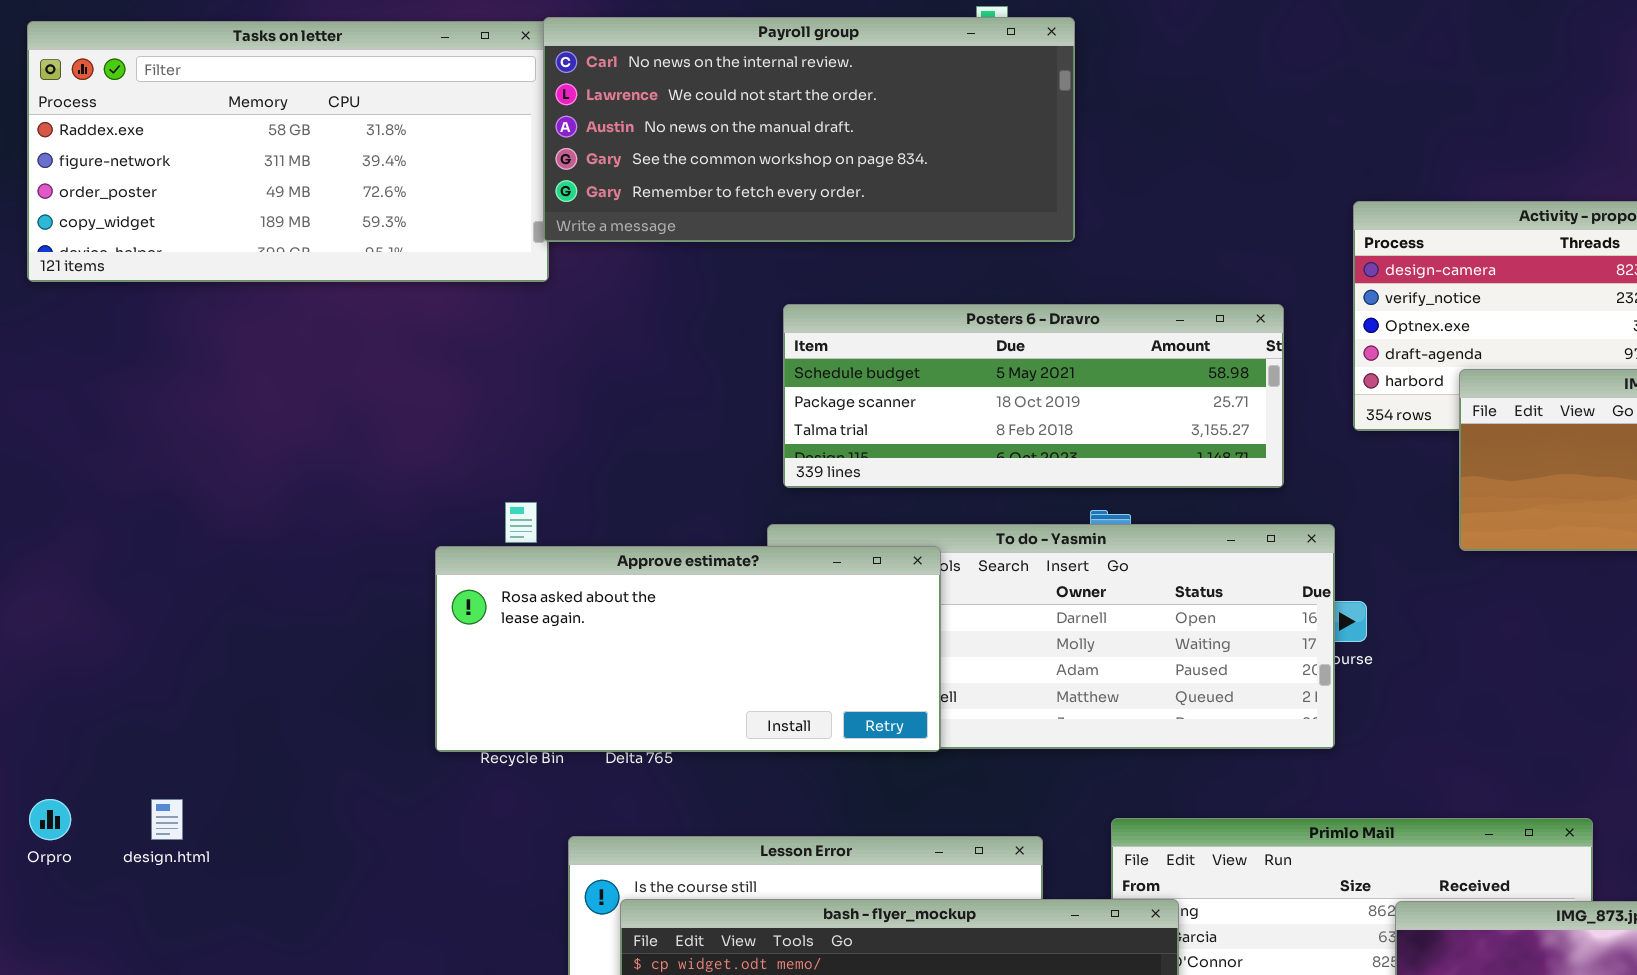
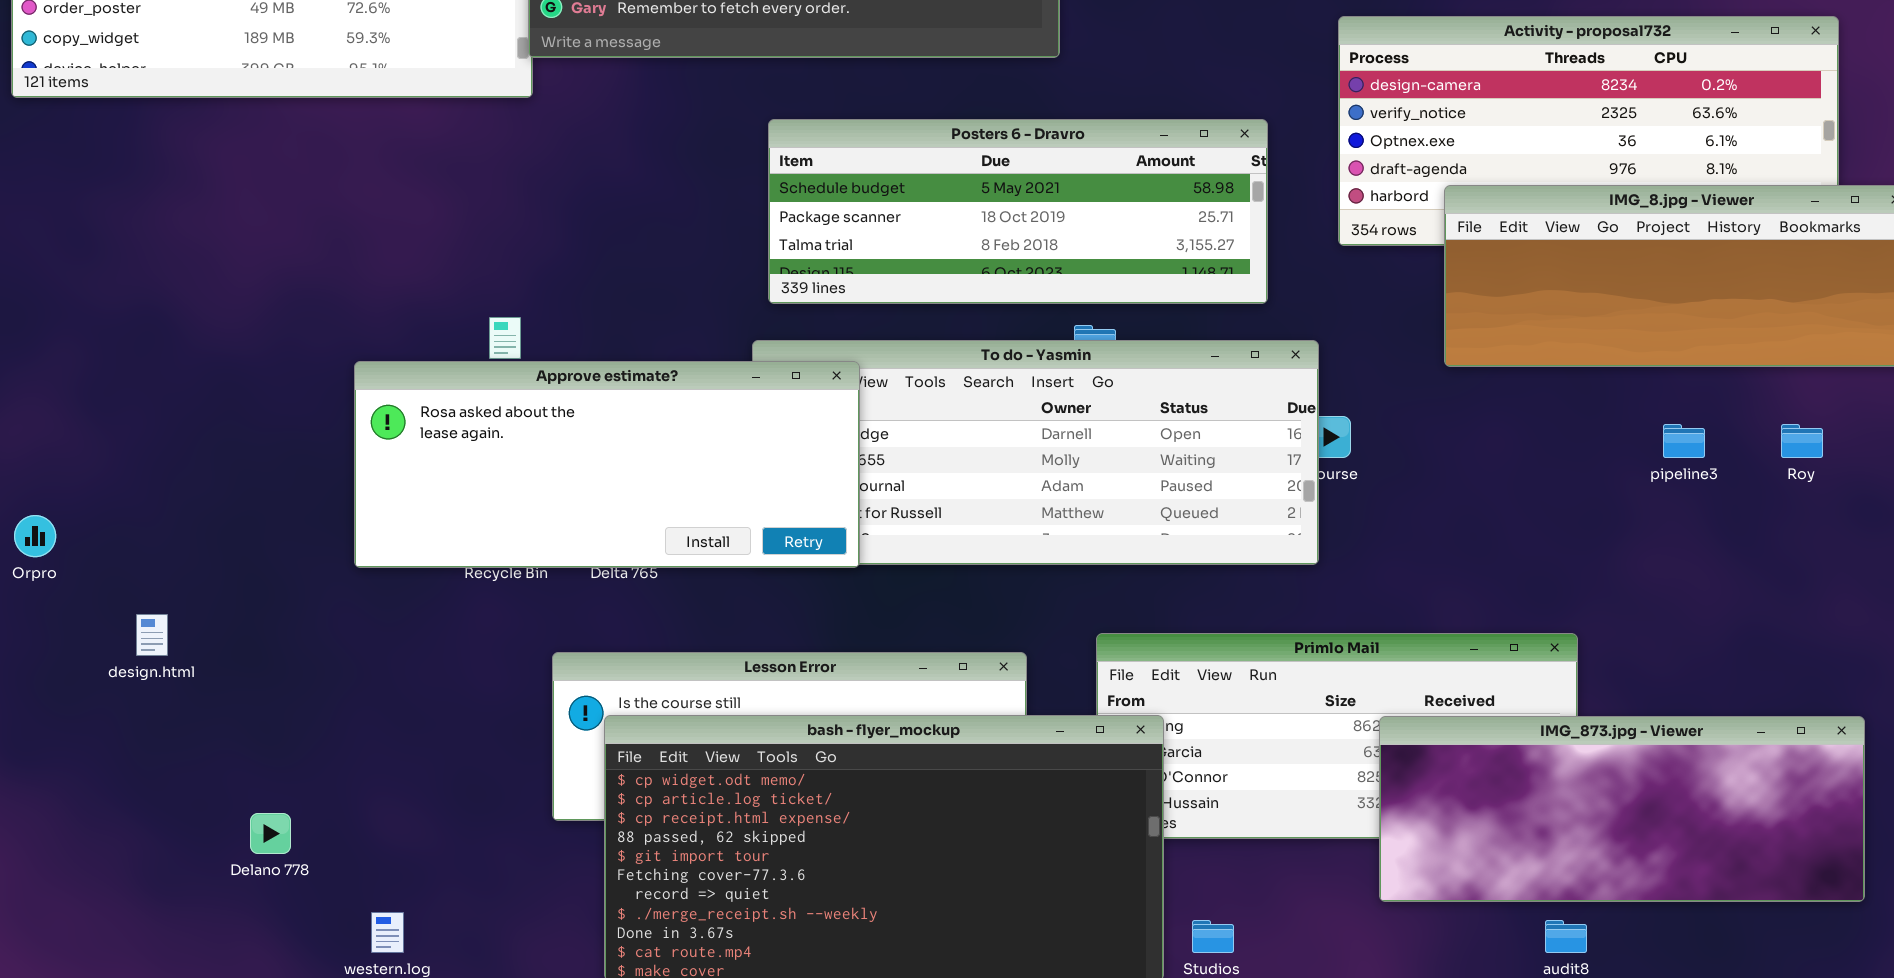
Approve estimate?: [435,546,941,752] -> [354,361,860,568], moved
Orpro: [29,799,71,840] -> [14,515,56,557], moved

